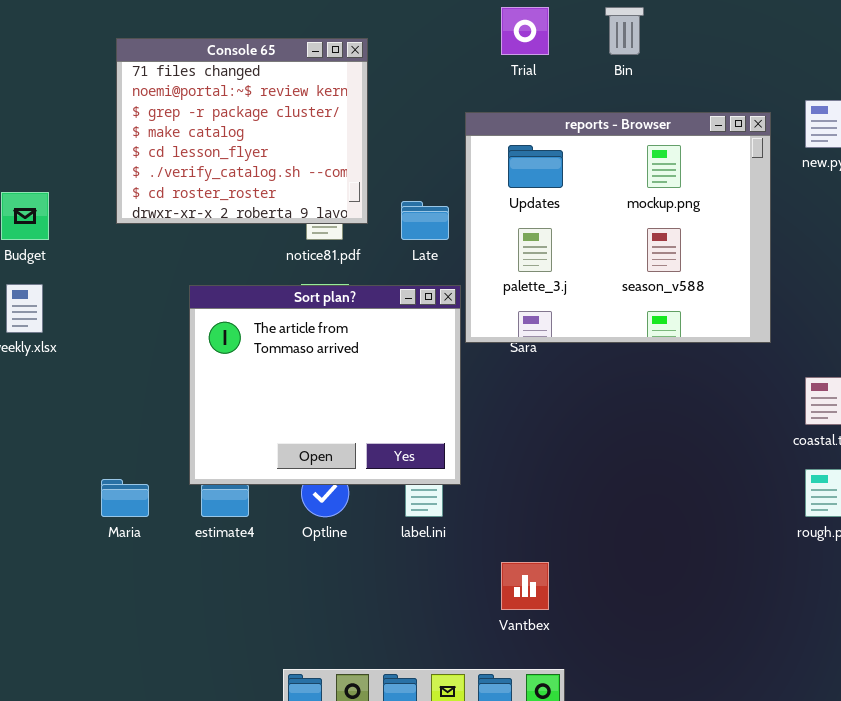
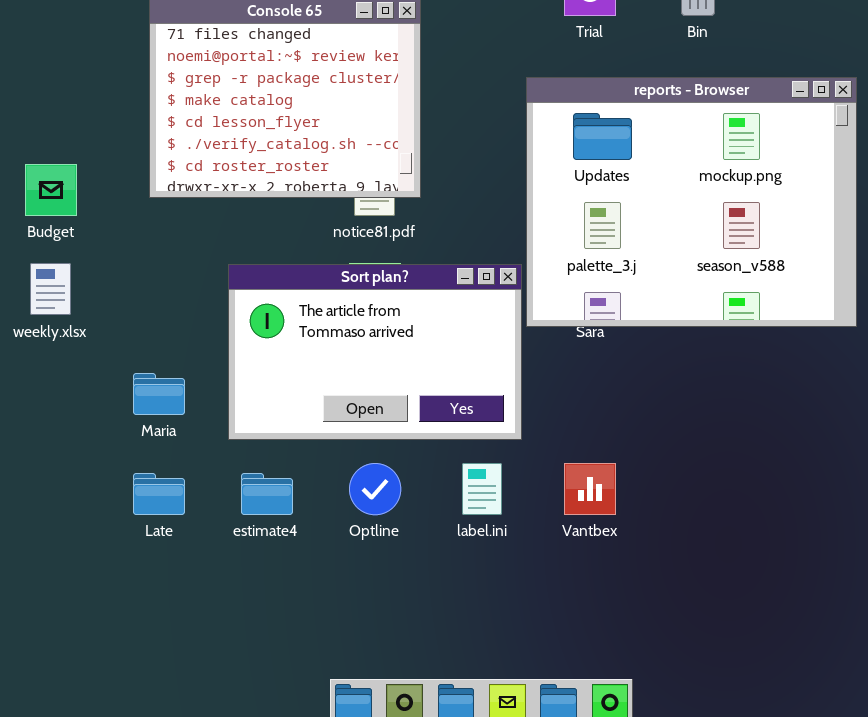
Late: [401,201,449,240] -> [133,473,185,515], moved
Sort plan?: [189,285,461,485] -> [228,264,522,440], resized
Maria: [101,479,149,517] -> [133,373,185,415], moved
Vantbex: [501,562,549,610] -> [564,463,616,515], moved

